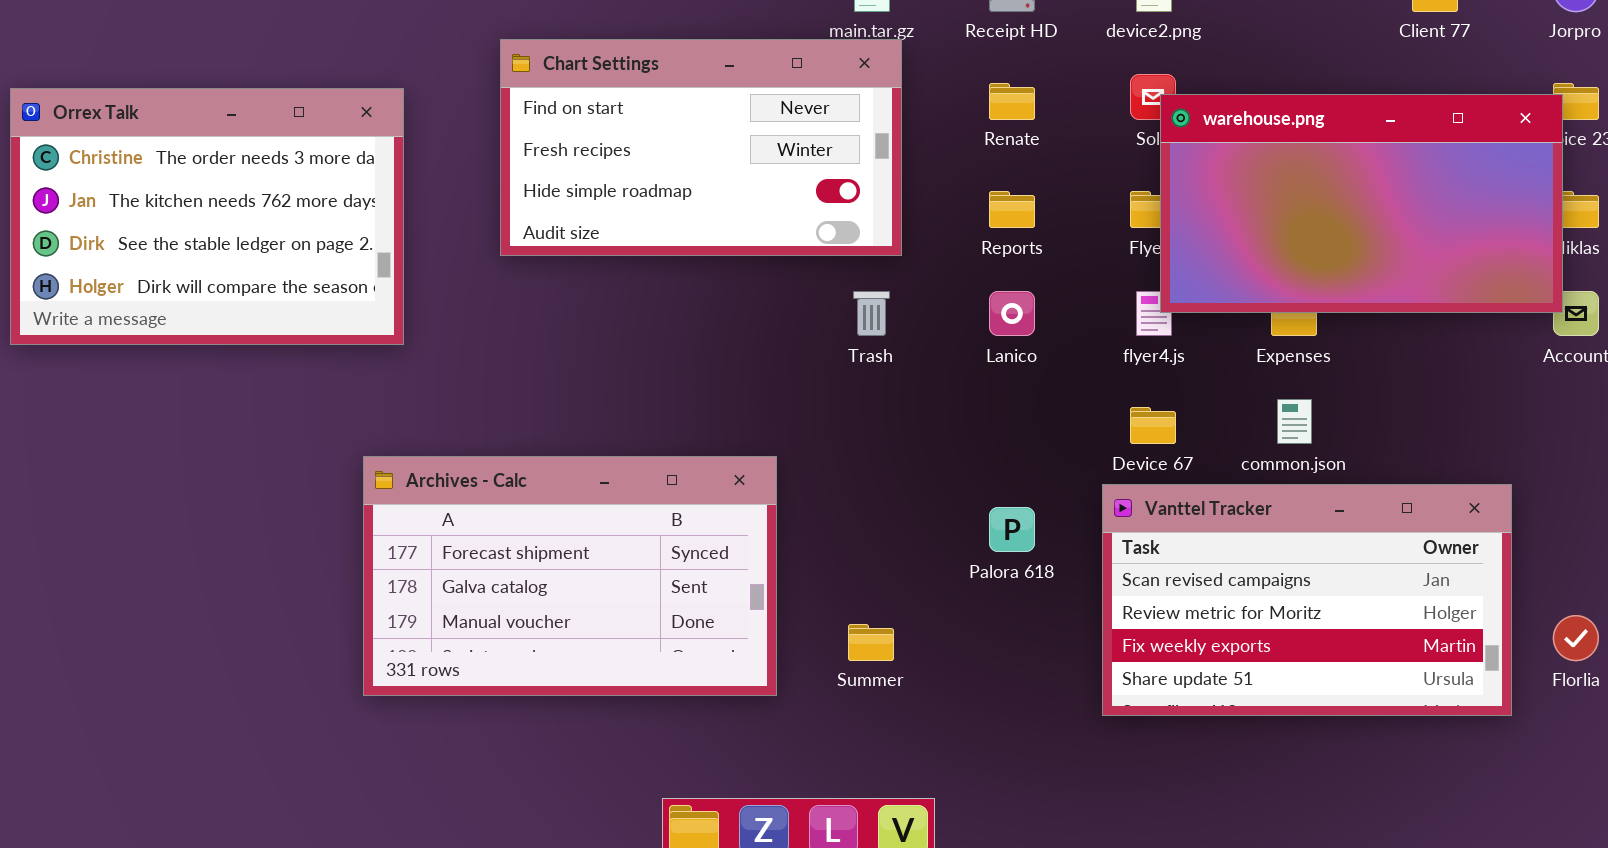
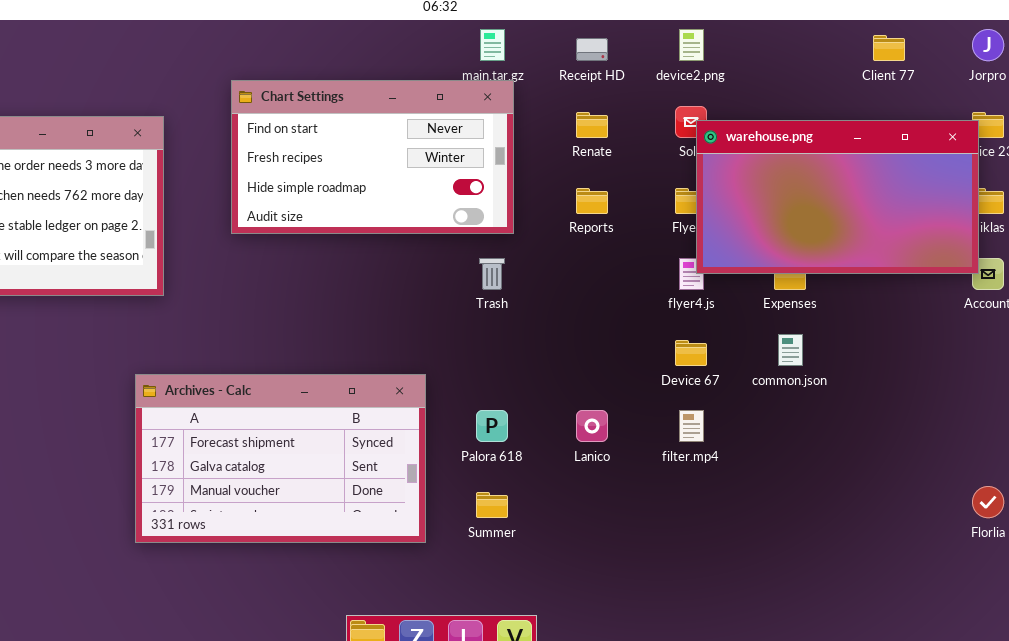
Lanico: [989,291,1035,336] -> [576,410,608,442], moved
Vanttel Tracker: [1102,484,1512,716] -> none, closed
Palora 618: [989,507,1035,552] -> [476,410,508,442], moved

